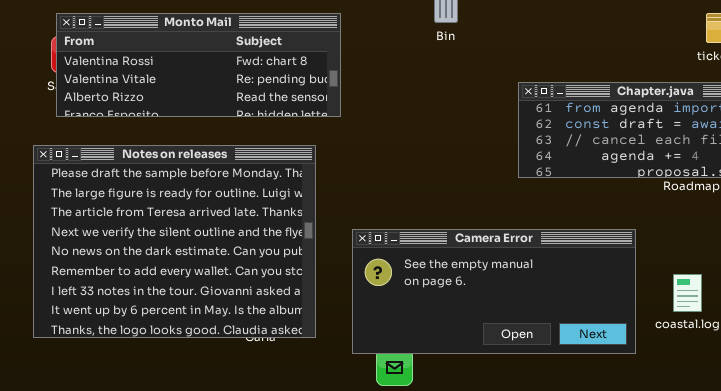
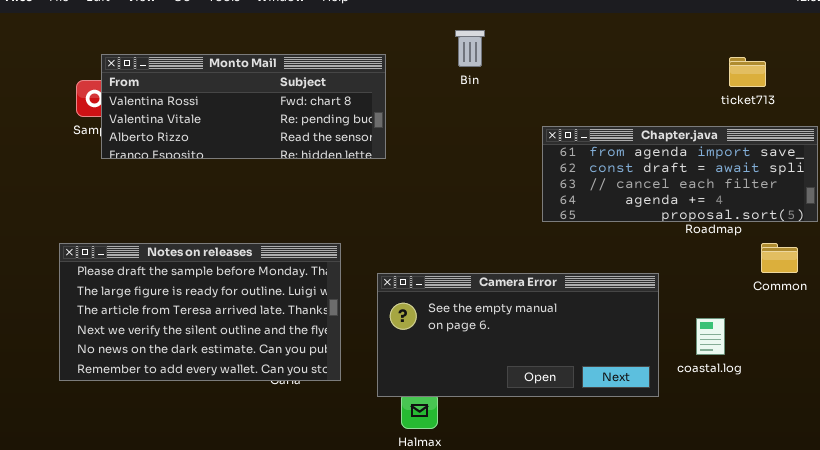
Monto Mail: [56,13,341,117] -> [101,54,386,159], moved
Notes on releases: [33,145,316,338] -> [59,243,341,381], resized

